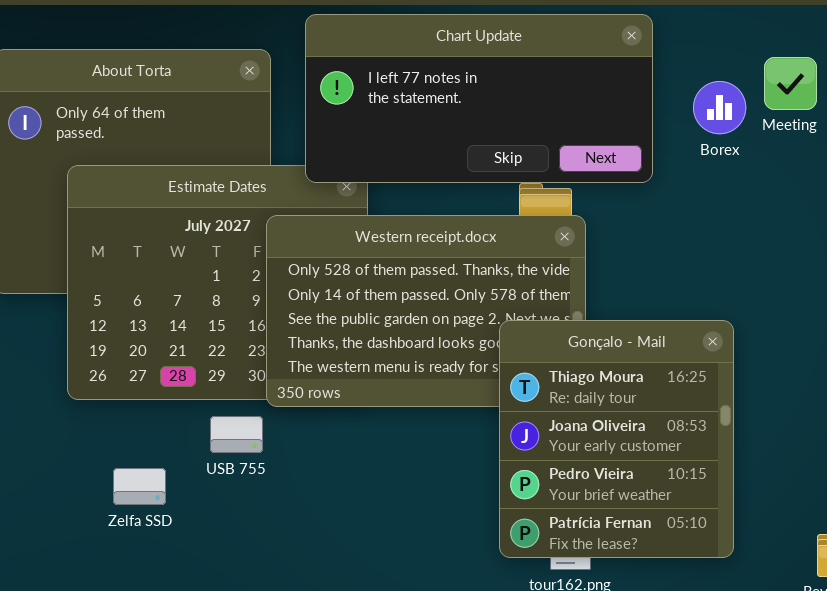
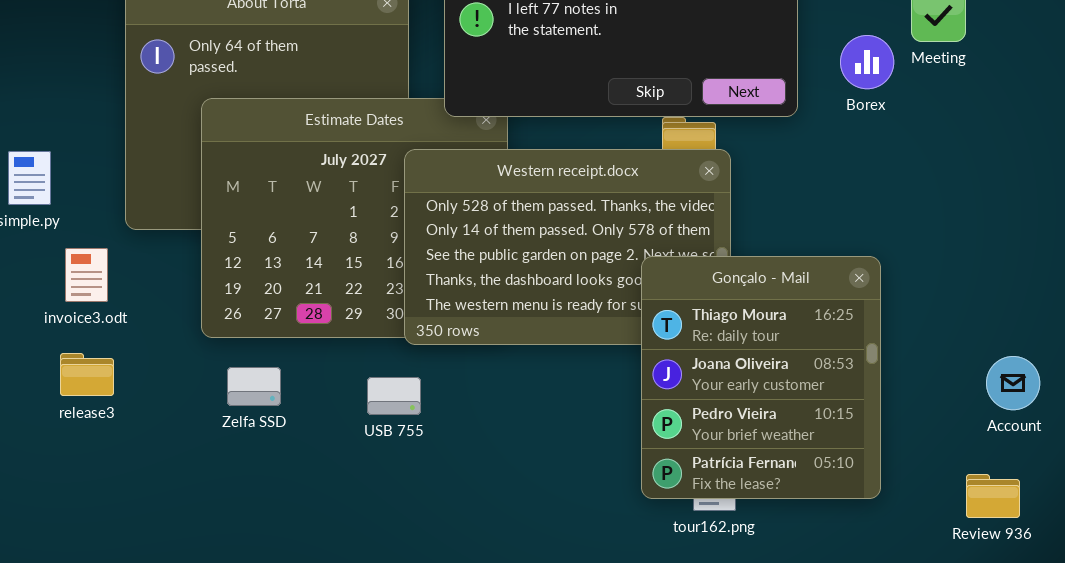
Borex: [693,81,746,134] -> [840,35,894,89], moved
USB 755: [210,416,263,453] -> [367,377,421,415], moved
Zelfa SSD: [113,468,166,505] -> [227,367,281,406], moved

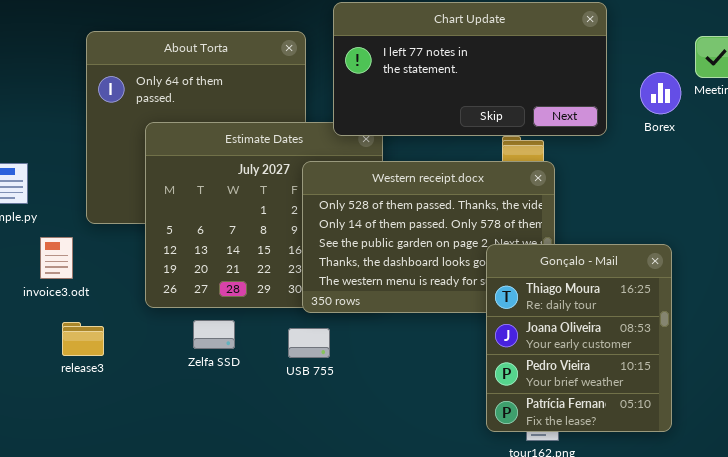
release3: [60,353,114,396] -> [62,322,104,356], moved
Zelfa SSD: [227,367,281,406] -> [193,320,235,349], moved
USB 755: [367,377,421,415] -> [288,328,330,358], moved

